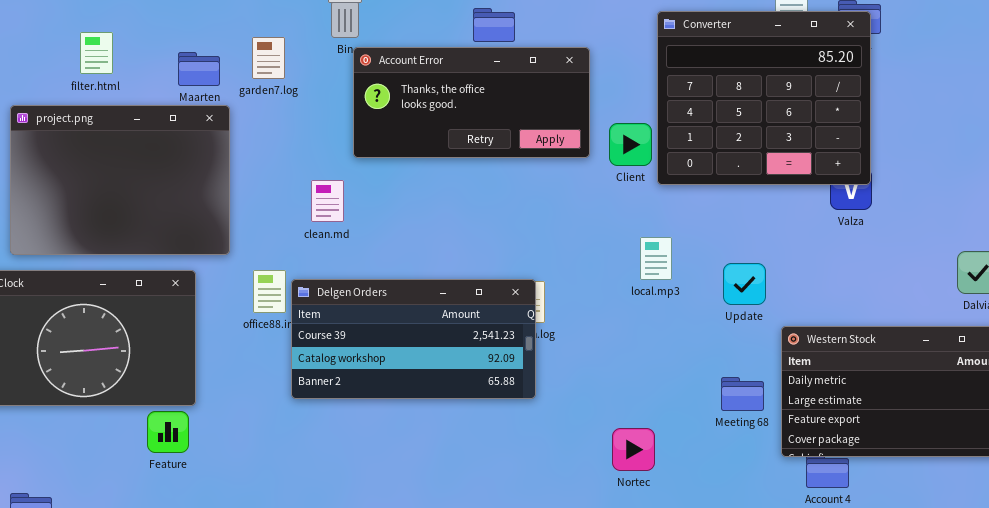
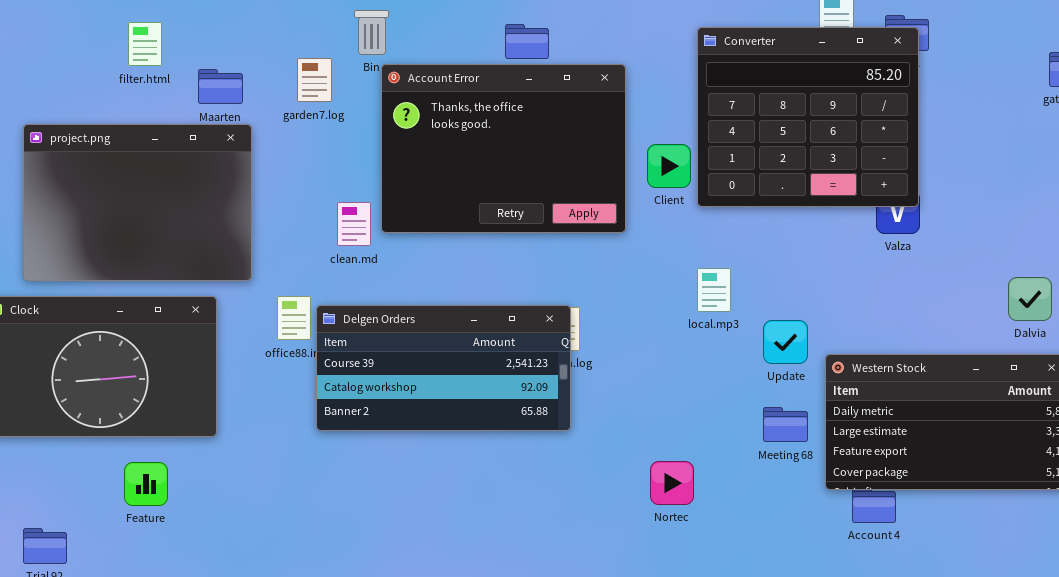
filter.html: [80,32,113,74] -> [128,22,162,66], moved
garden7.log: [252,37,285,79] -> [297,58,332,102], moved
Account Error: [353,47,590,158] -> [381,64,626,233], resized
local.mp3: [640,237,672,280] -> [697,268,731,312], moved
Update: [723,263,766,305] -> [763,320,808,364], moved
Feature: [147,411,189,453] -> [124,462,168,506], moved

